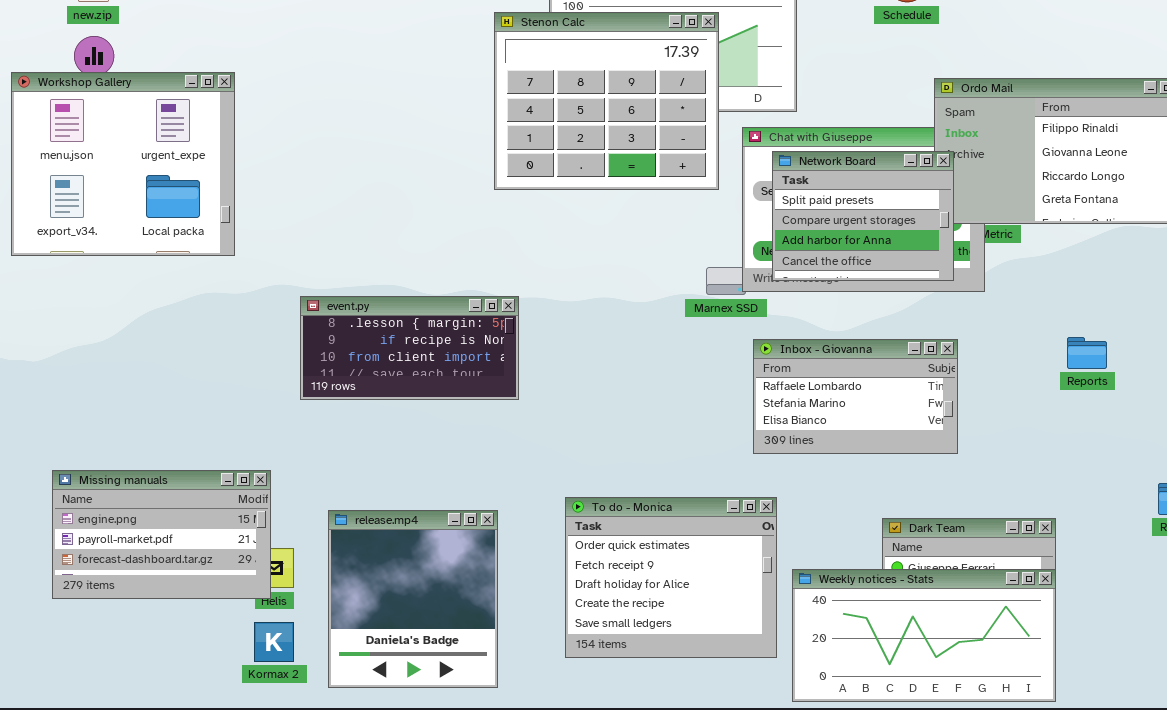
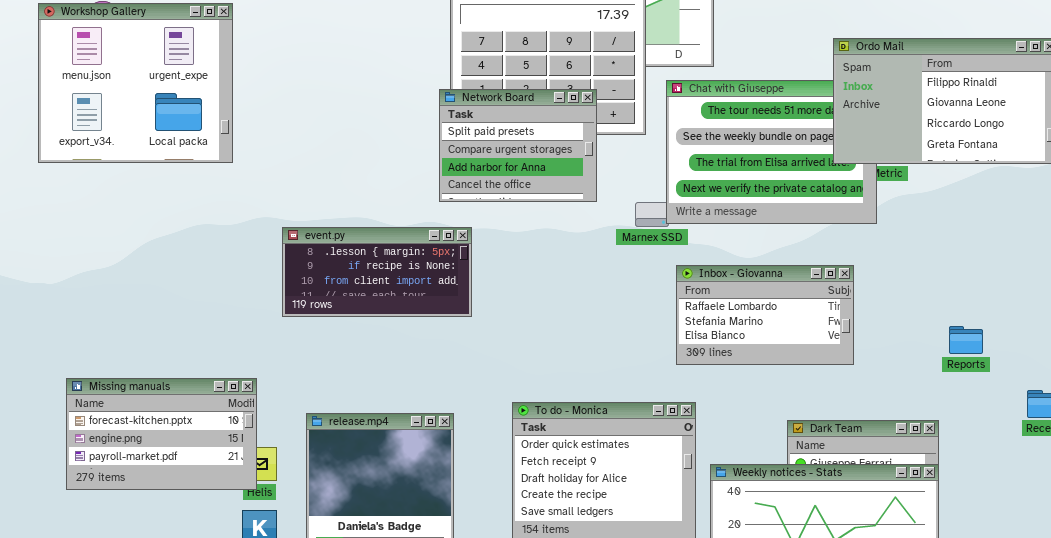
Workshop Gallery: [11,72,235,256] -> [38,3,233,163], moved
Network Board: [772,151,954,281] -> [439,89,597,202], moved
Reports: [1067,337,1107,369] -> [949,326,983,354], moved
Missing manuals: [52,470,271,599] -> [66,378,257,490], scrolled up 1 row

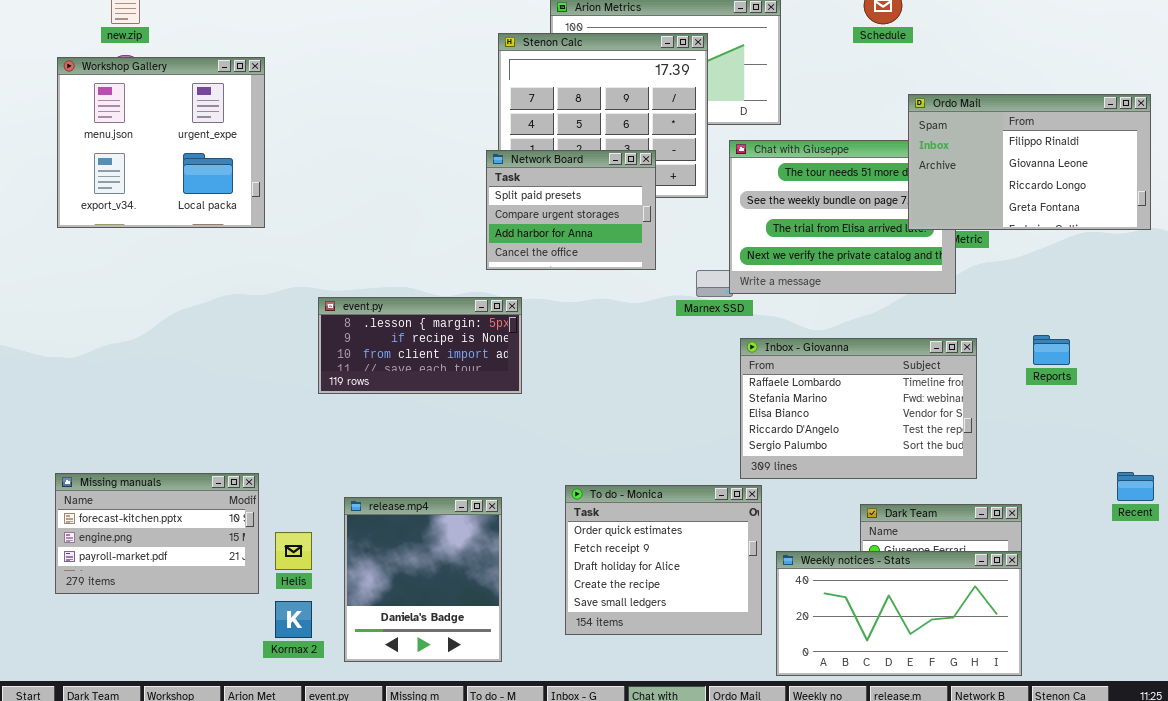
Inbox - Giovanna: [676,265,854,365] -> [740,338,977,479], resized
Reports: [949,326,983,354] -> [1033,335,1070,365], moved
Missing manuals: [66,378,257,490] -> [55,473,259,594], moved

